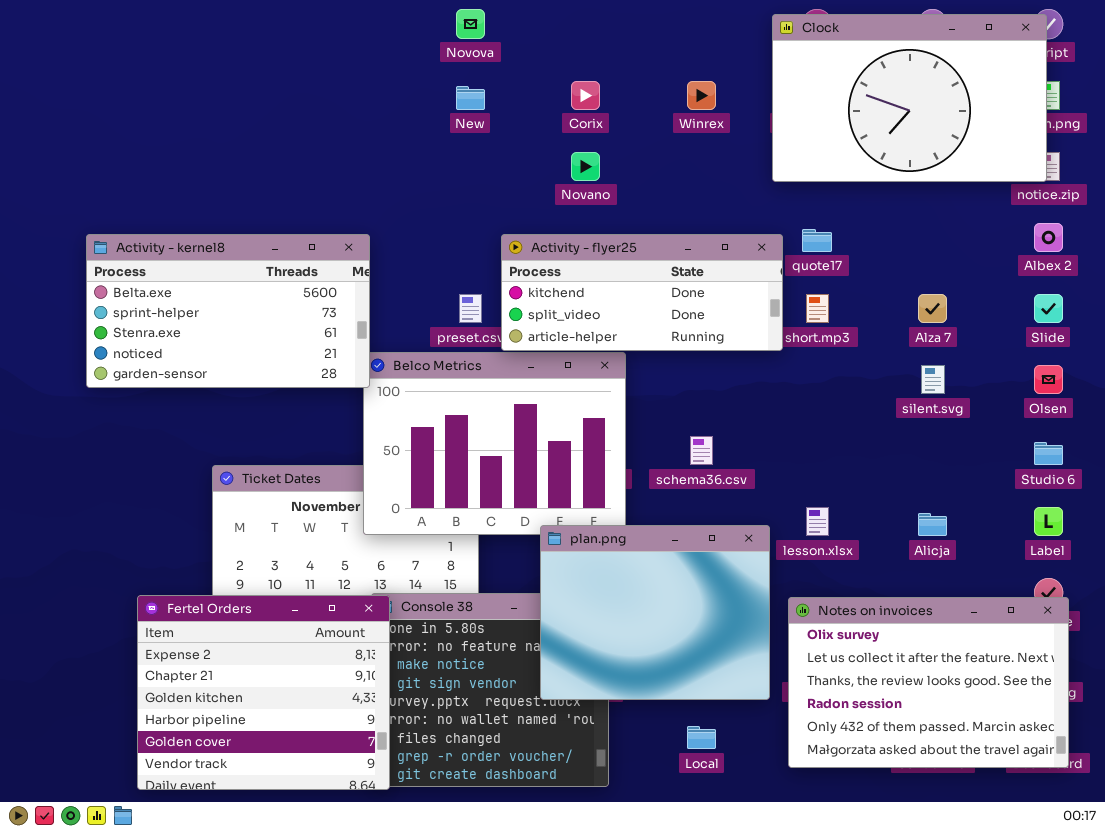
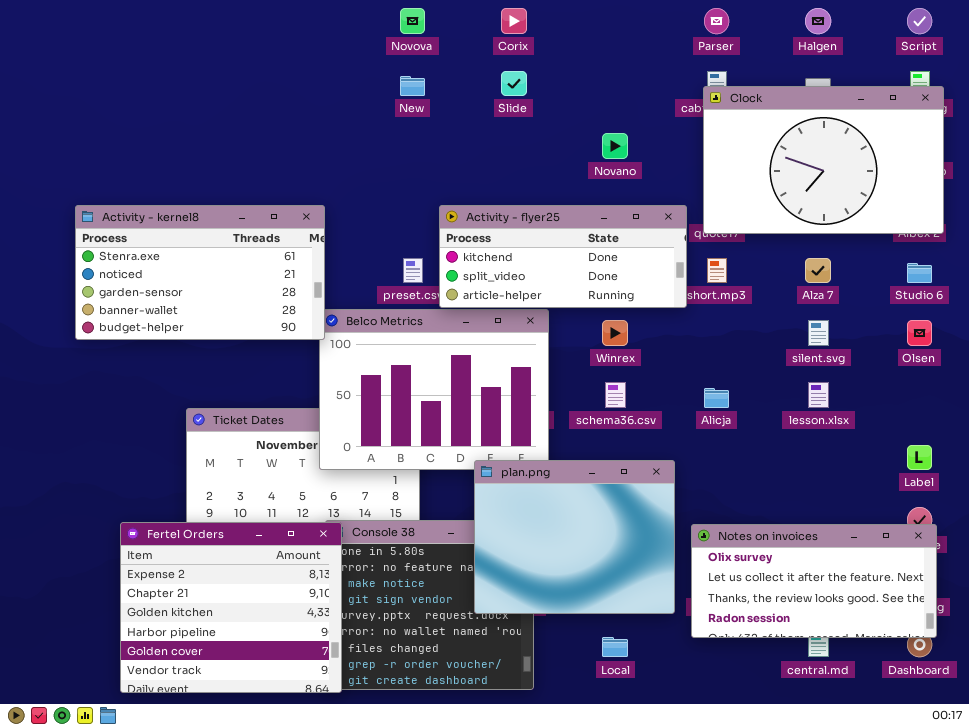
Clock: [772,14,1047,182] -> [703,86,944,234], moved
Corix: [571,81,600,110] -> [501,8,527,34], moved
Winrex: [687,81,716,110] -> [602,320,628,346], moved
Novano: [571,152,600,181] -> [602,133,628,159], moved
Activity - kernel8: [86,234,370,388] -> [75,205,325,340], scrolled down 2 rows
Slide: [1034,294,1063,323] -> [501,71,527,96], moved
Studio 6: [1034,442,1063,465] -> [907,263,932,283], moved
lesson.xlsx: [806,507,829,536] -> [808,382,829,408], moved
Alicja: [918,513,947,536] -> [704,388,729,408], moved
Notes on invoices: [788,597,1069,768] -> [691,524,937,638], resized

